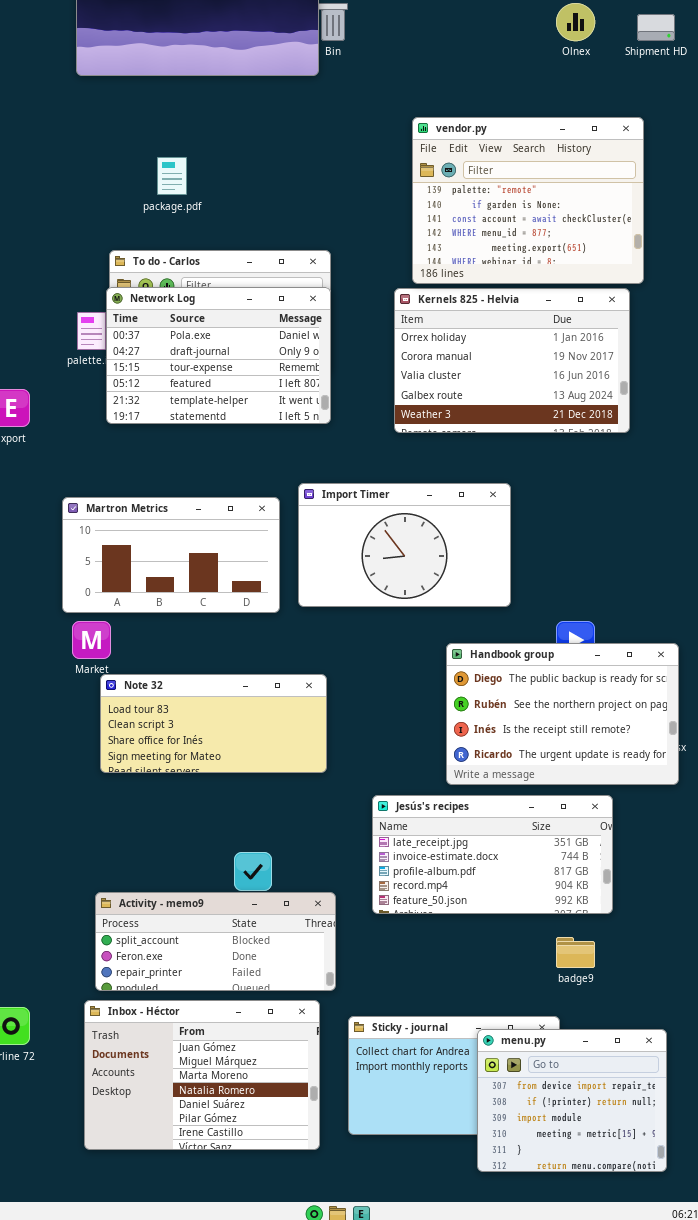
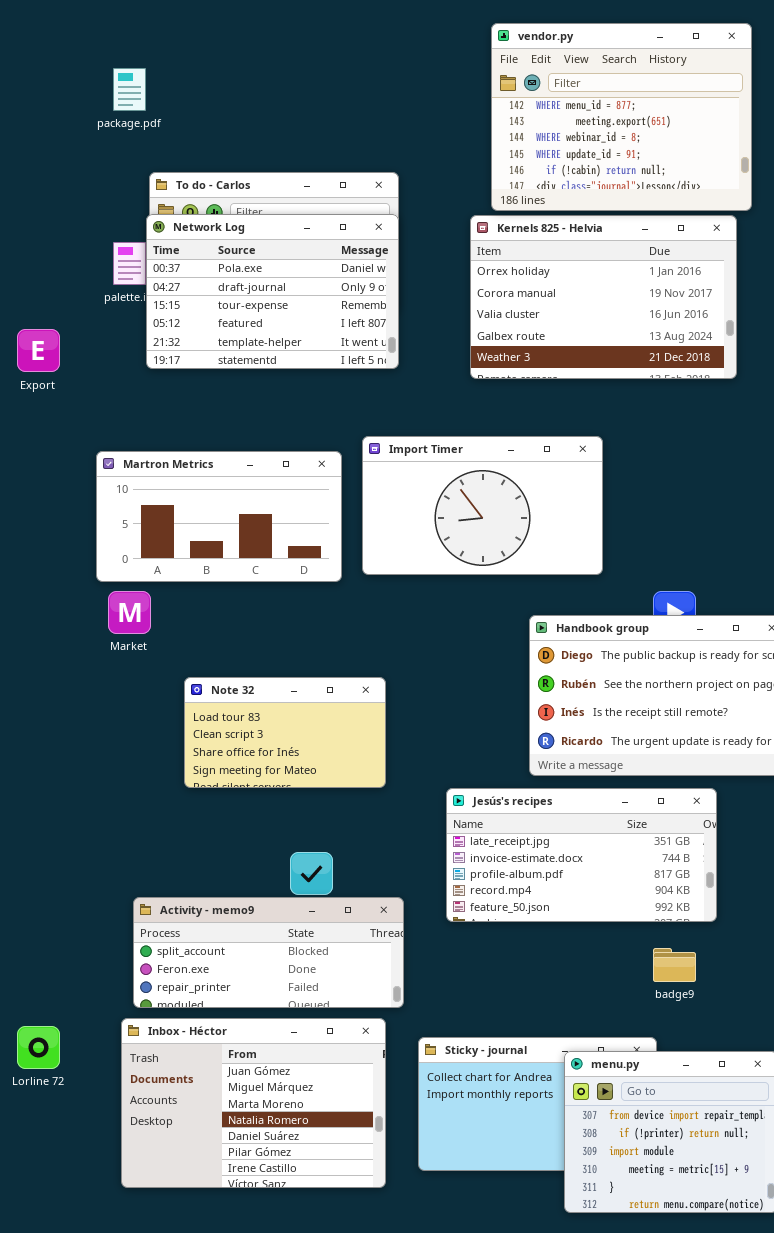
vendor.py: [412,117,644,284] -> [491,23,752,211], scrolled down 3 rows
package.pdf: [157,157,187,195] -> [113,68,146,111], moved
Note 32: [100,674,327,773] -> [184,677,386,788], moved, resized

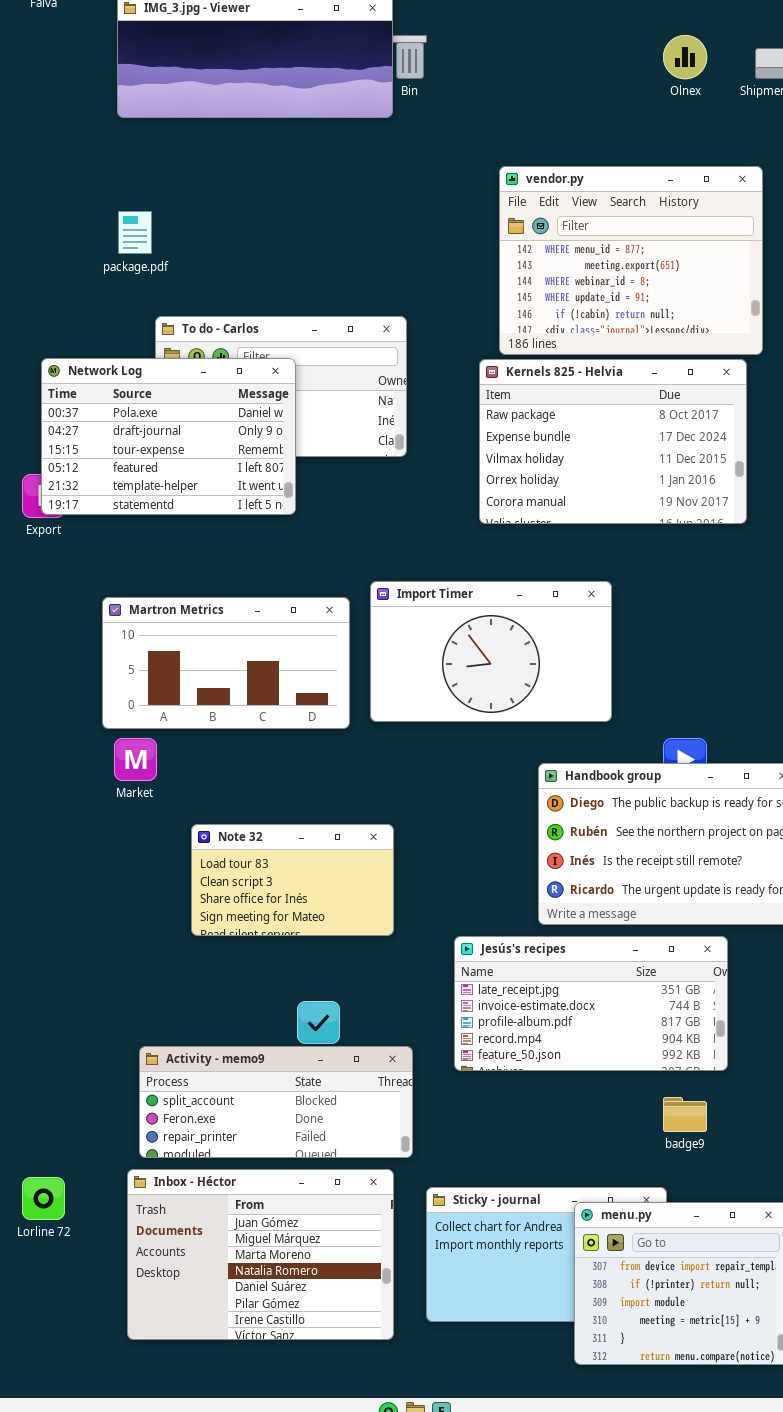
Network Log: [146,214,399,369] -> [41,358,296,515], moved
Kernels 825 - Helvia: [470,215,737,379] -> [479,359,747,524], scrolled up 3 rows

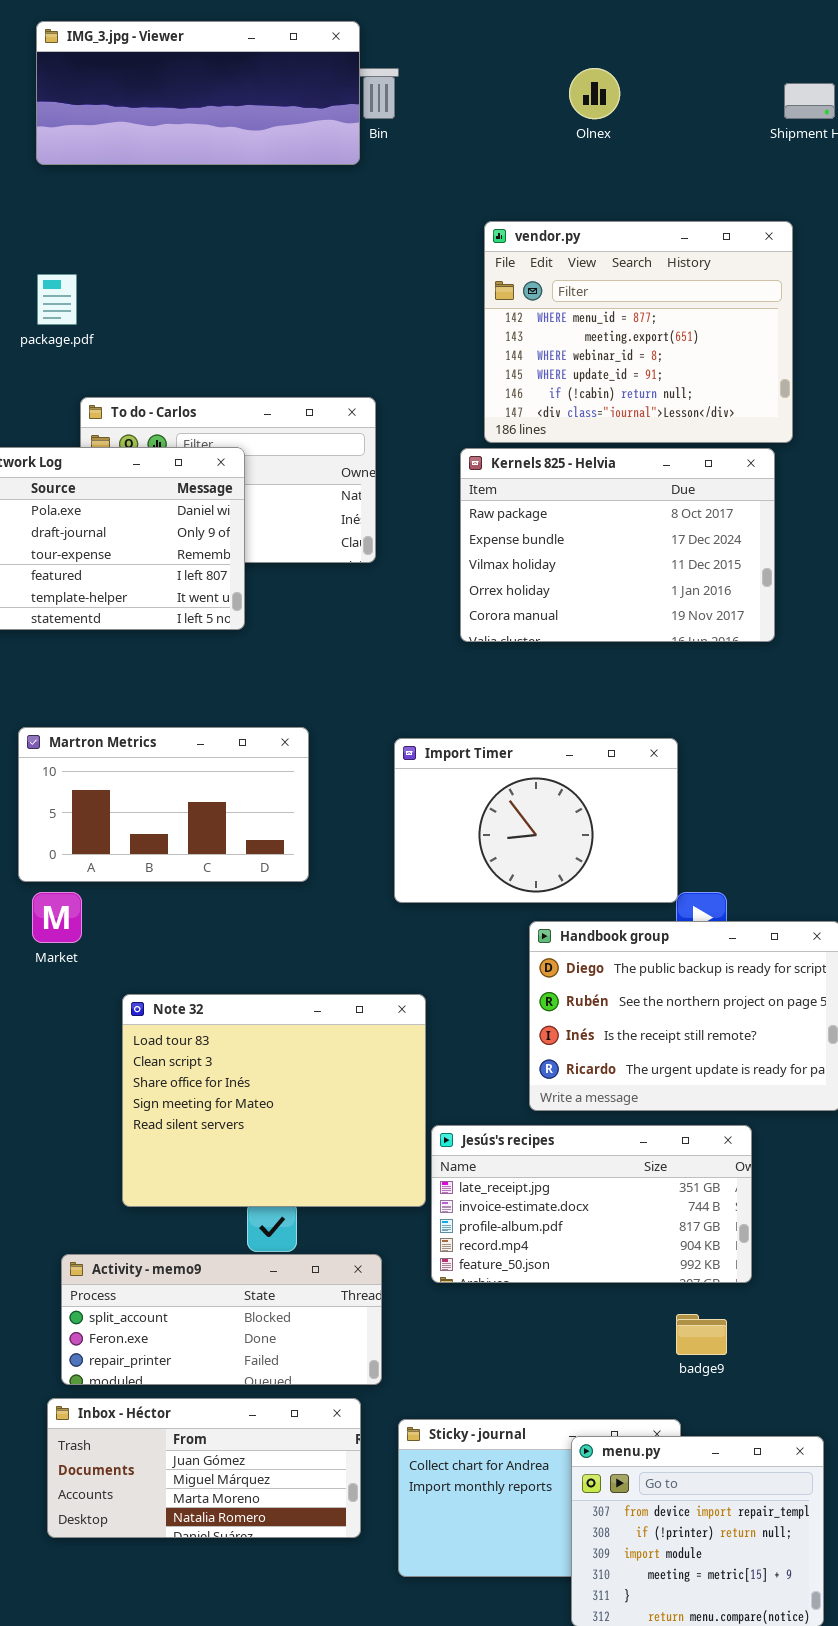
Olnex: [663,35,707,79] -> [569,68,620,119], moved
Import Timer: [370,581,612,722] -> [394,738,678,903], moved
Note 32: [191,824,394,936] -> [122,994,426,1207], resized
Inbox - Héctor: [127,1169,394,1340] -> [47,1398,361,1538], resized

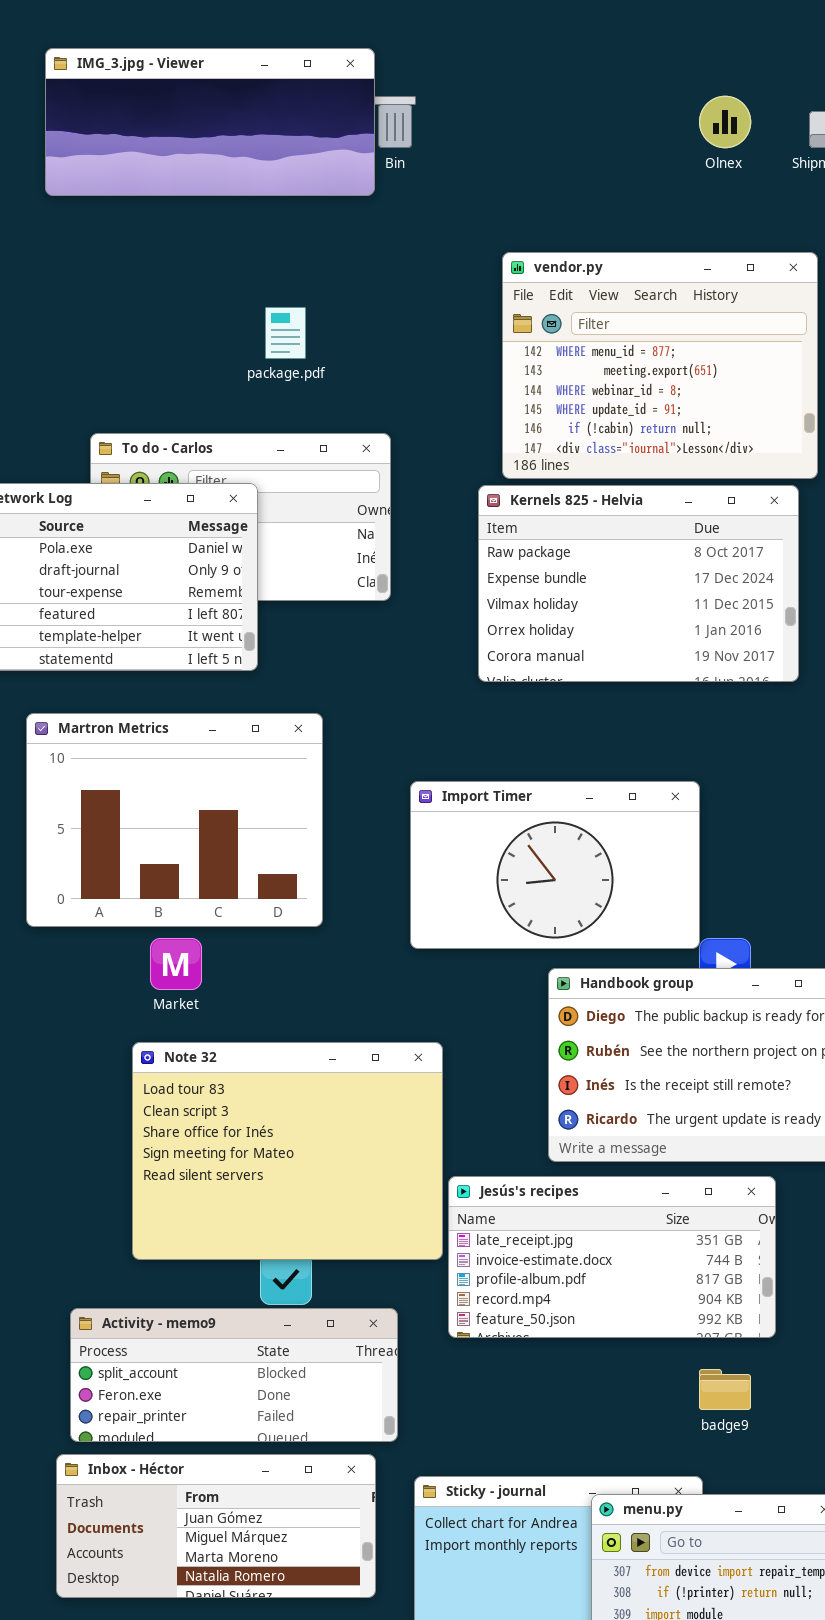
Olnex: [569,68,620,119] -> [699,96,751,148], moved
package.pdf: [37,274,77,325] -> [265,307,306,359], moved
Martron Metrics: [18,727,309,882] -> [26,713,323,927], resized
Market: [32,892,82,943] -> [150,938,202,990], moved

